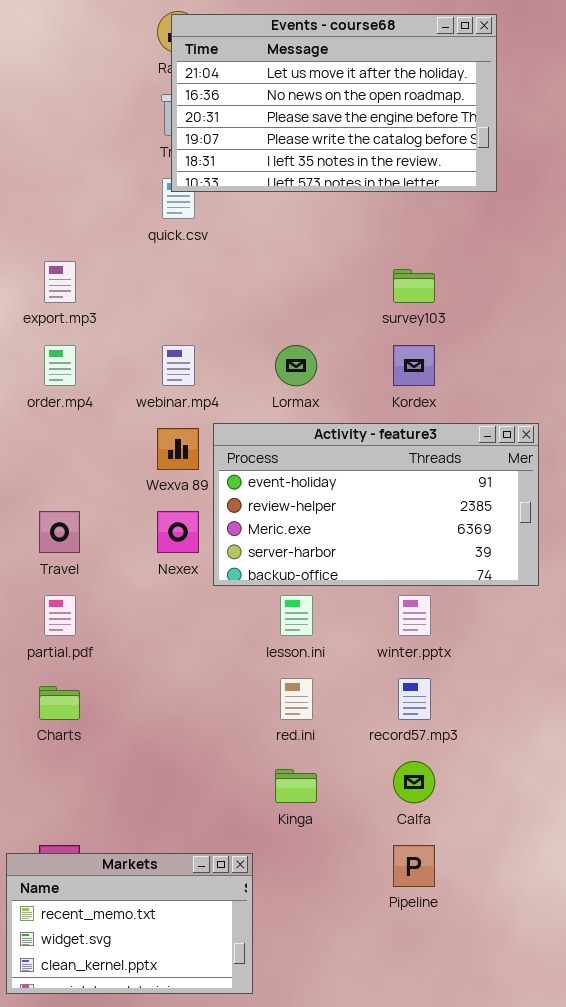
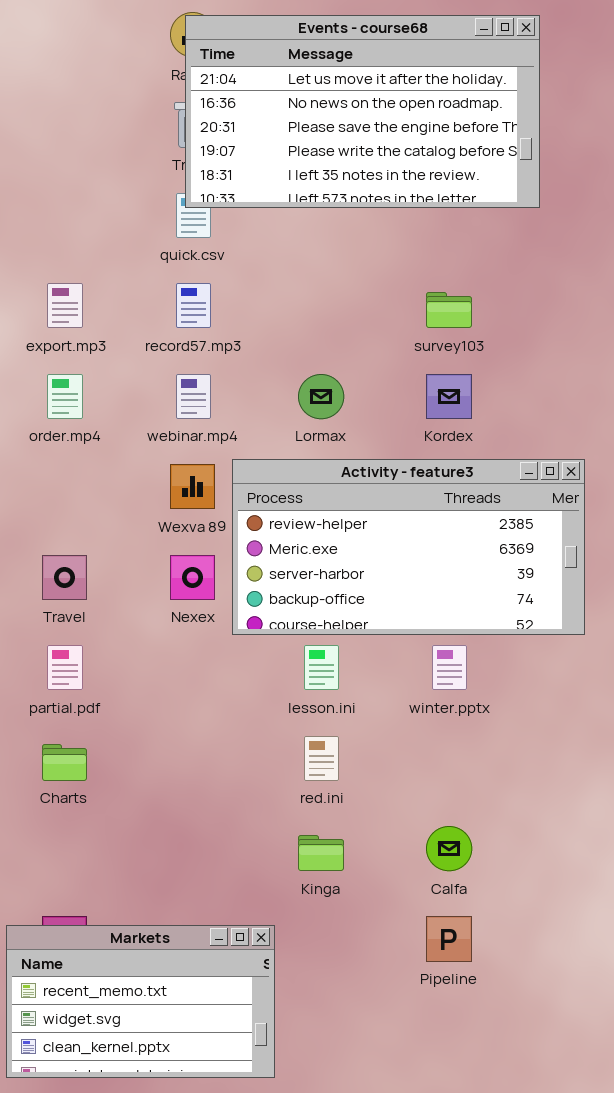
Activity - feature3: [213,423,539,586] -> [232,459,585,635], scrolled down 1 row
record57.mp3: [398,678,431,720] -> [176,283,211,328], moved

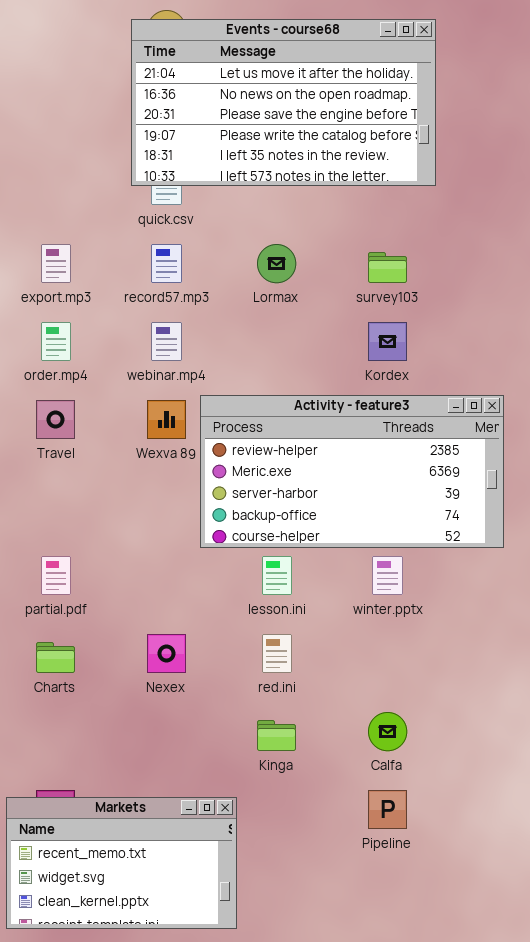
Events - course68: [185,15,540,208] -> [131,19,436,186], moved
Lormax: [298,374,344,419] -> [257,244,296,283], moved
Travel: [42,555,87,600] -> [36,400,75,439], moved
Nexex: [170,555,215,600] -> [147,634,186,673], moved

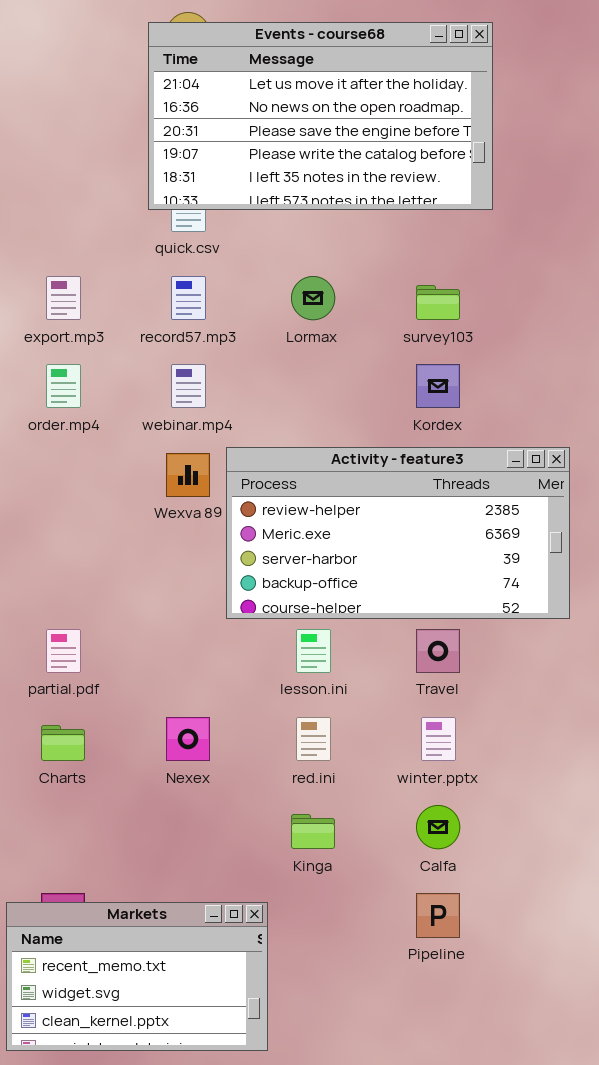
Travel: [36,400,75,439] -> [416,629,460,673], moved
winter.pptx: [372,556,403,595] -> [421,717,456,761], moved

